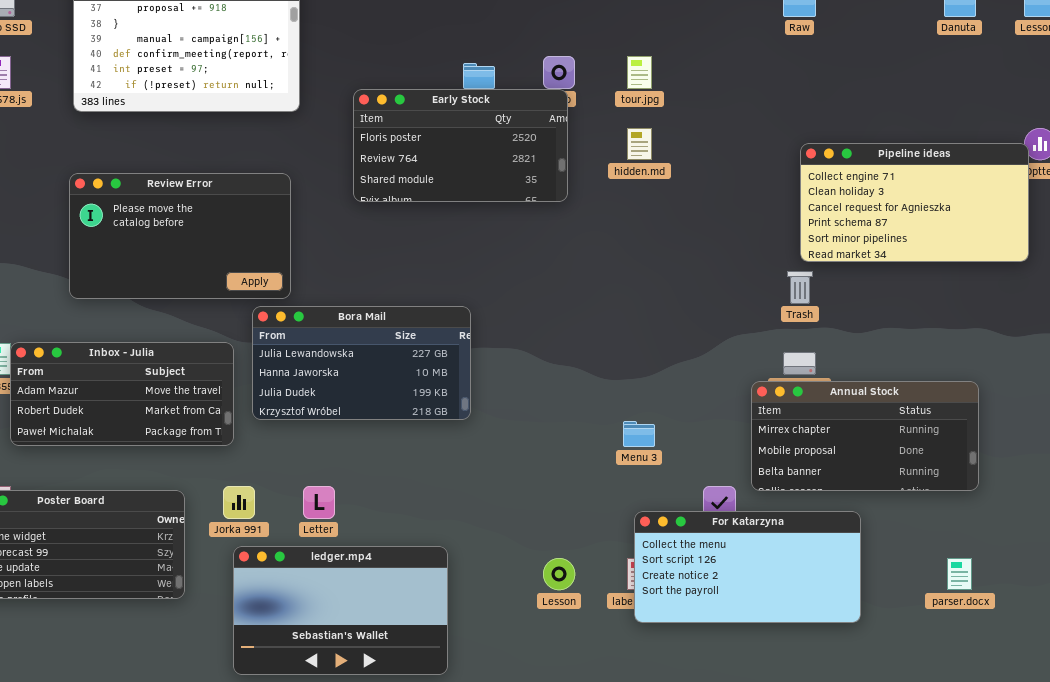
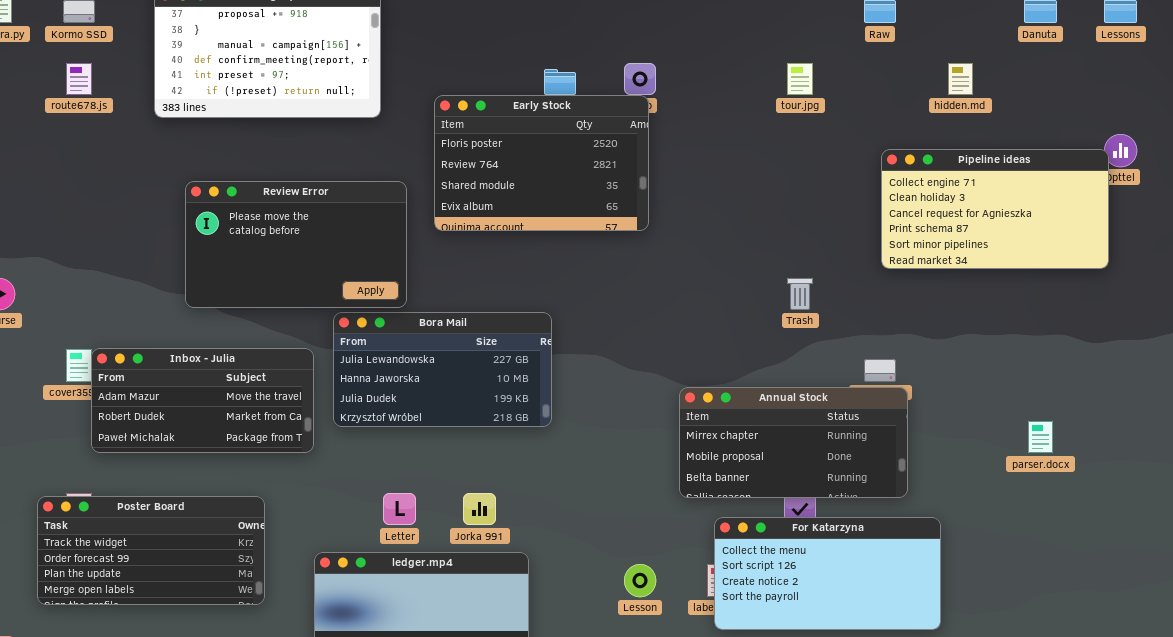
tour.jpg: [627,56,652,89] -> [787,63,813,95], moved
Early Stock: [353,89,568,202] -> [434,95,649,231], resized
hidden.md: [627,128,652,160] -> [948,63,973,95], moved
Review Error: [69,173,291,299] -> [185,181,407,308], moved
Trash: [787,271,813,304] -> [787,278,813,310], moved
Annual Stock: [751,381,979,491] -> [679,387,908,498], moved
Jorka 991: [223,486,255,519] -> [463,493,496,525], moved
parser.docx: [947,558,972,590] -> [1028,421,1053,453], moved

